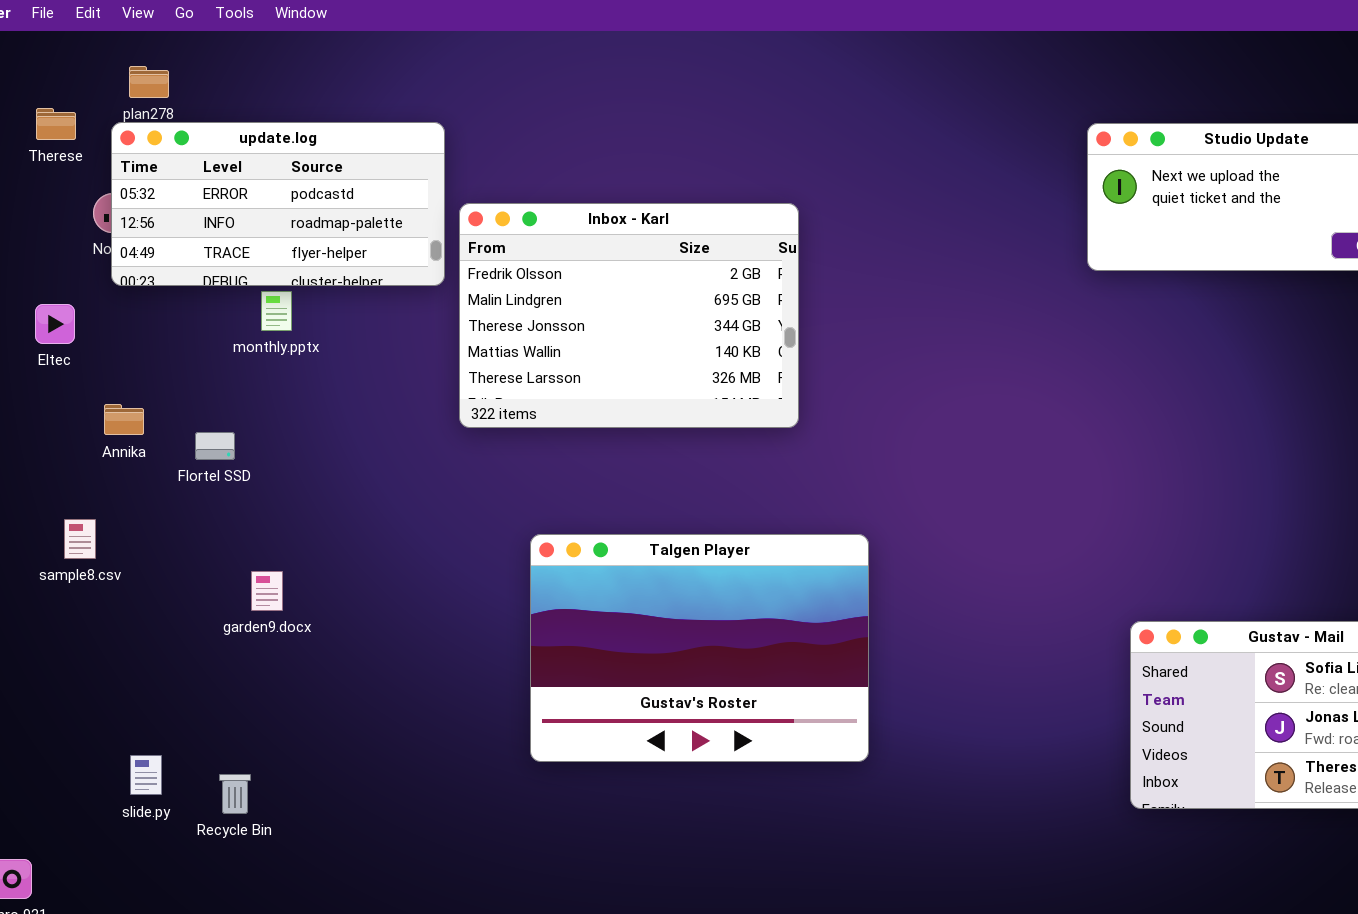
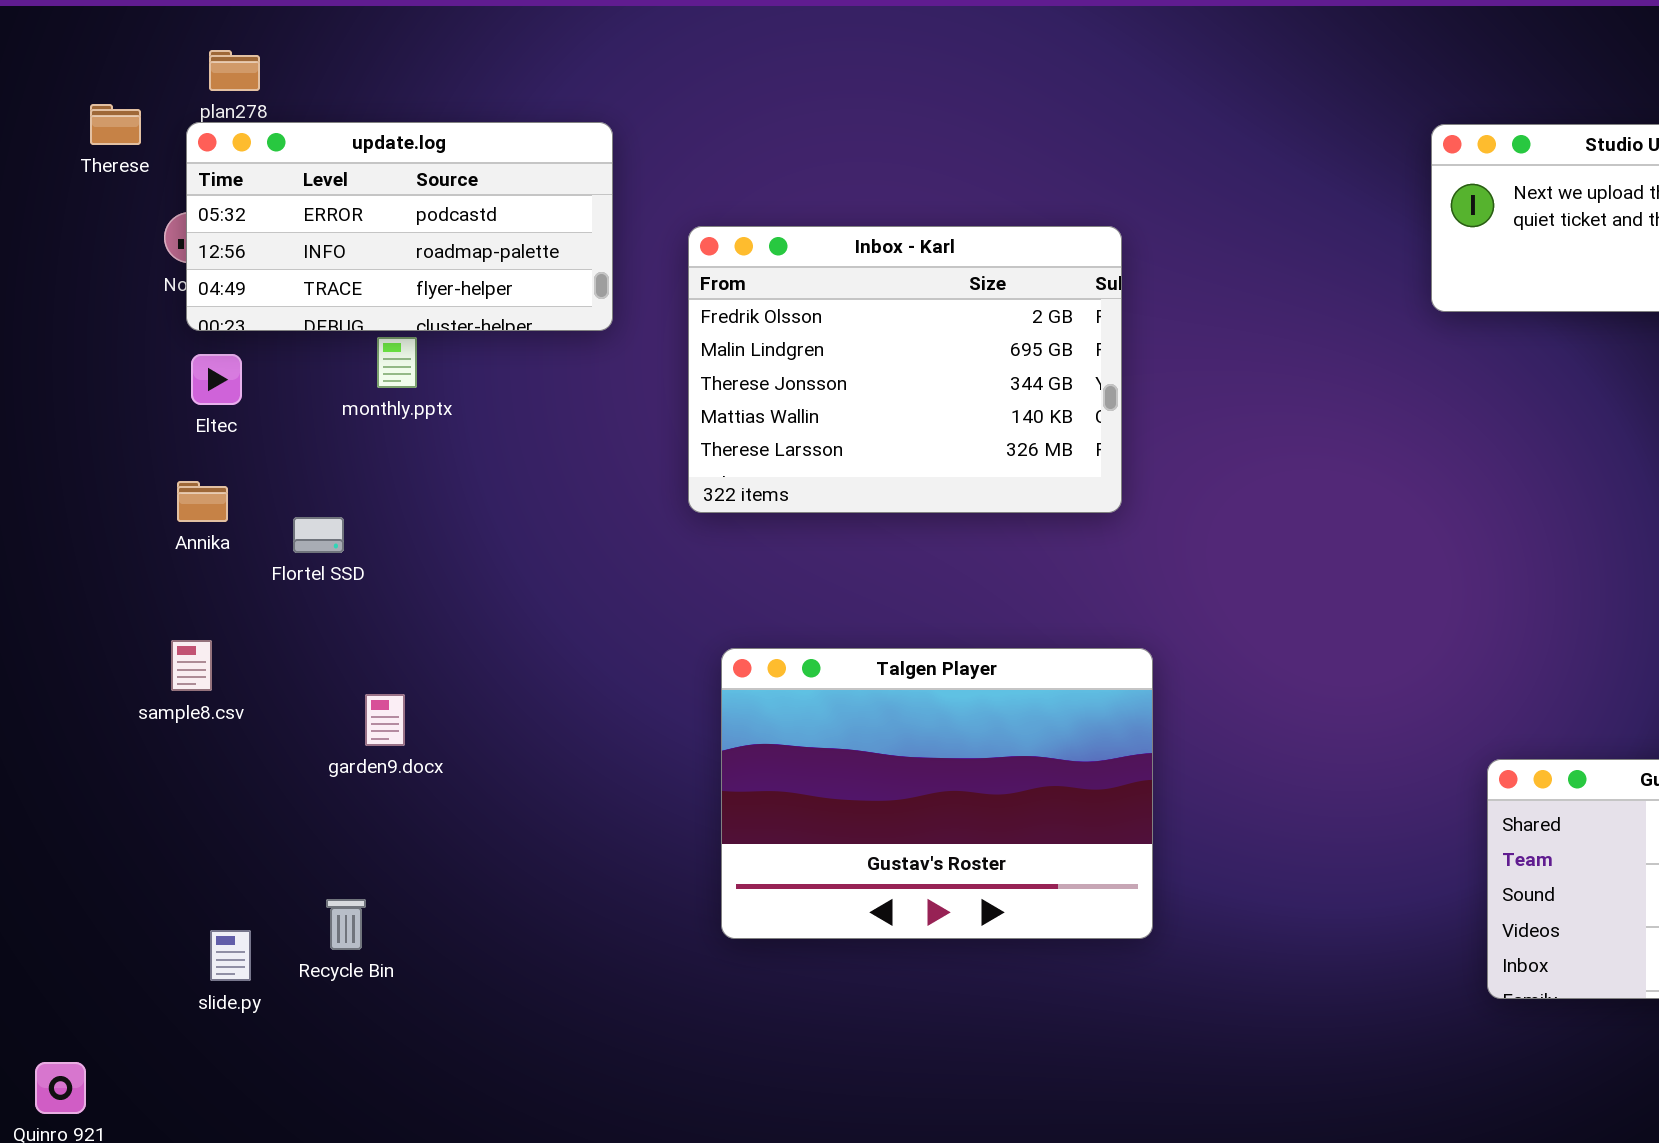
Inbox - Karl: [459,203,799,428] -> [688,226,1122,513], moved
Eltec: [35,304,75,344] -> [191,354,242,405], moved
sample8.csv: [64,519,96,559] -> [171,640,212,691], moved
Recycle Bin: [219,774,251,814] -> [326,899,366,950], moved

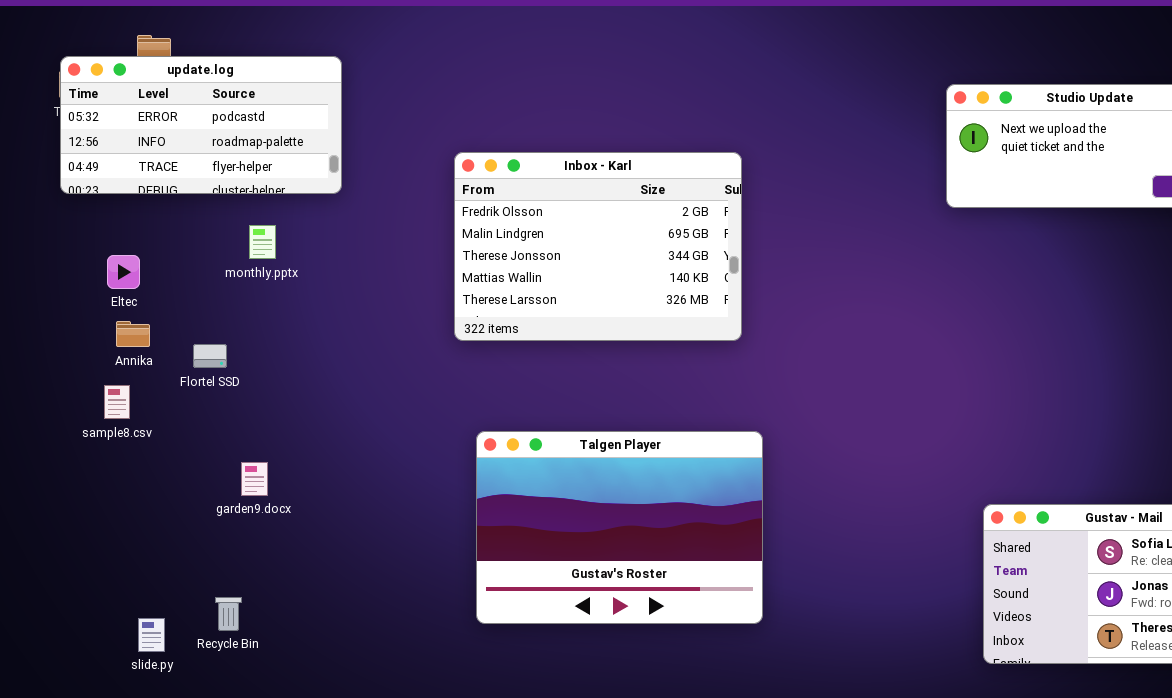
update.log: [186,122,613,331] -> [60,56,342,194], moved
Eltec: [191,354,242,405] -> [107,255,140,289], moved
sample8.csv: [171,640,212,691] -> [104,385,130,419], moved

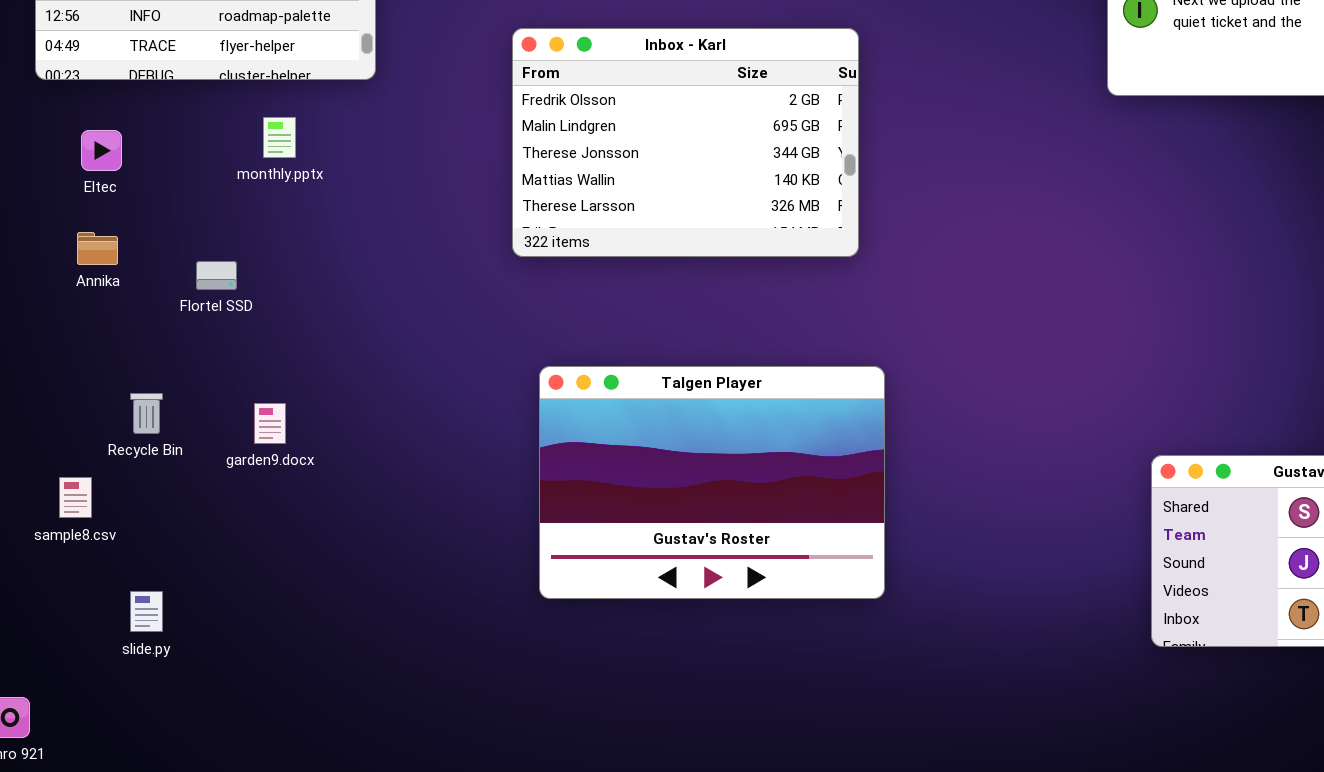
Eltec: [107,255,140,289] -> [81,130,122,171], moved
Annika: [116,321,150,347] -> [77,232,118,265], moved
sample8.csv: [104,385,130,419] -> [59,477,92,518], moved
Recycle Bin: [215,597,242,631] -> [130,393,163,434], moved

